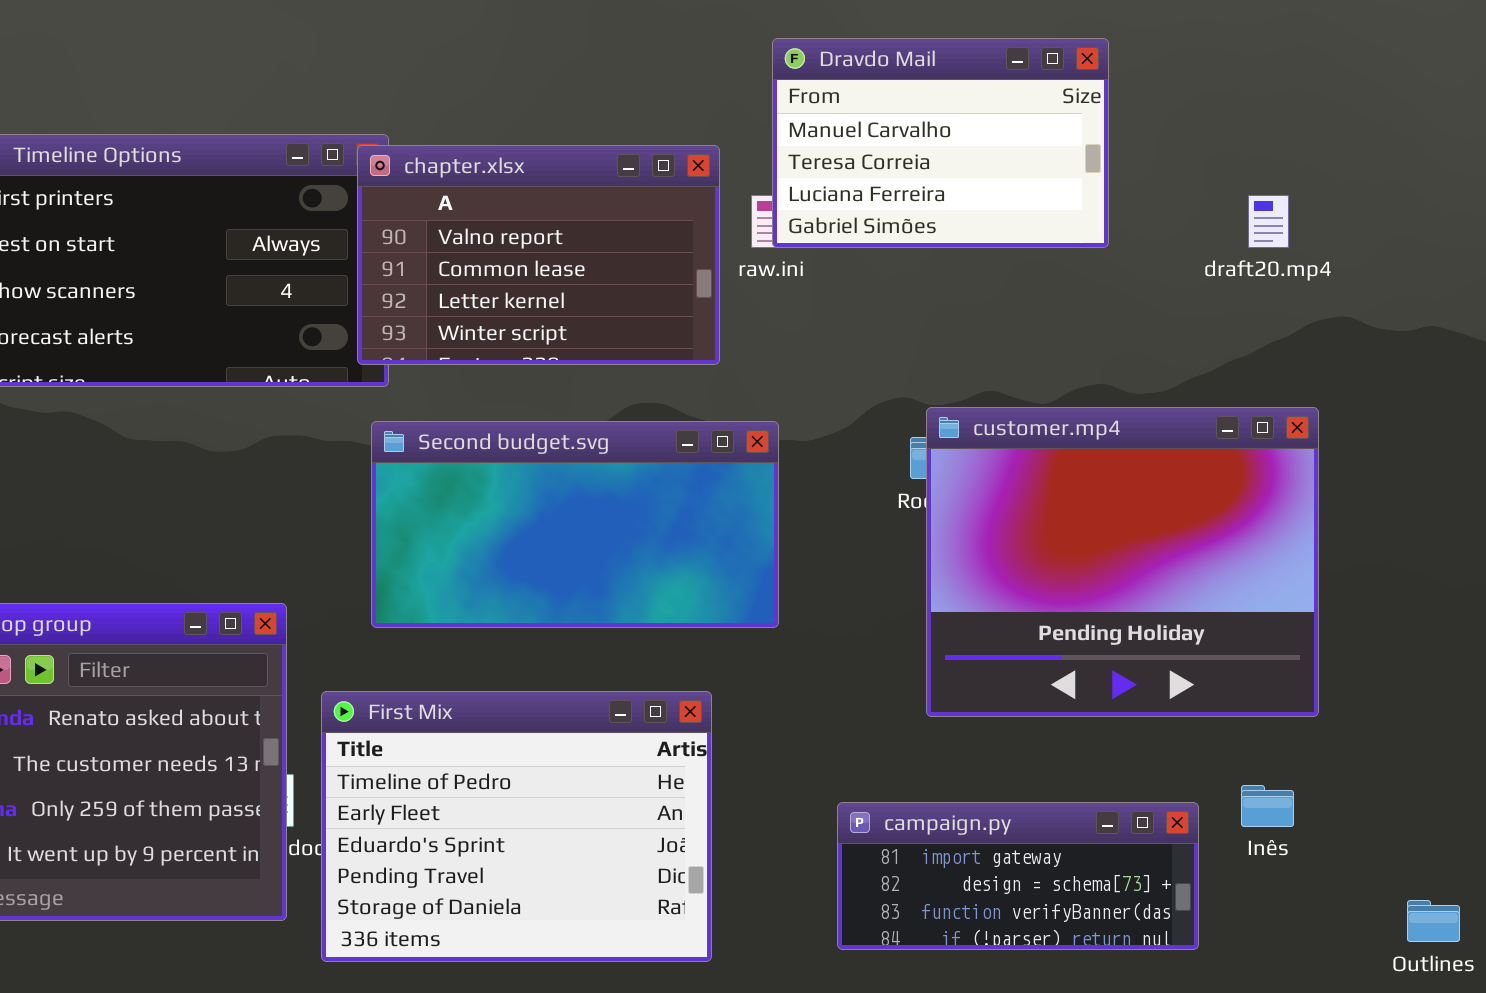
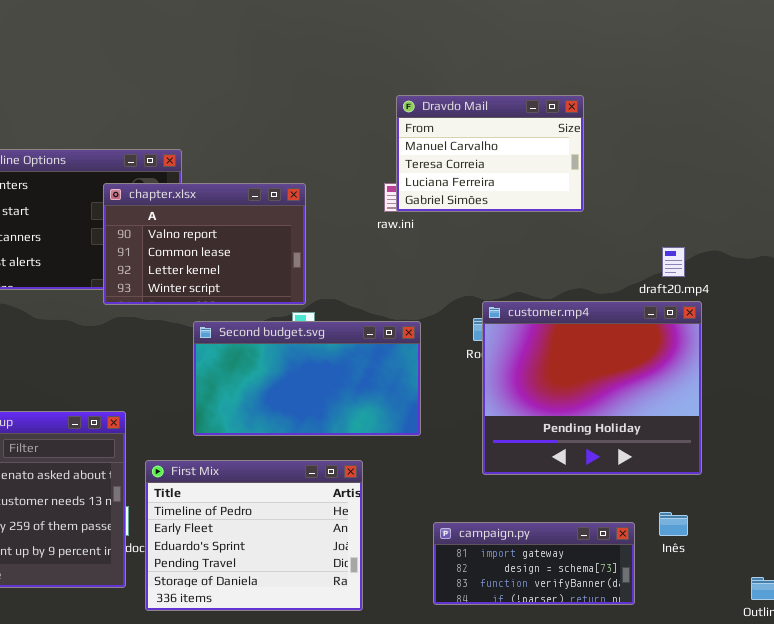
chapter.xlsx: [357,145,720,365] -> [103,183,306,305], moved
draft20.mp4: [1248,195,1289,248] -> [662,247,685,277], moved
Second budget.svg: [371,421,779,628] -> [193,321,421,436], moved

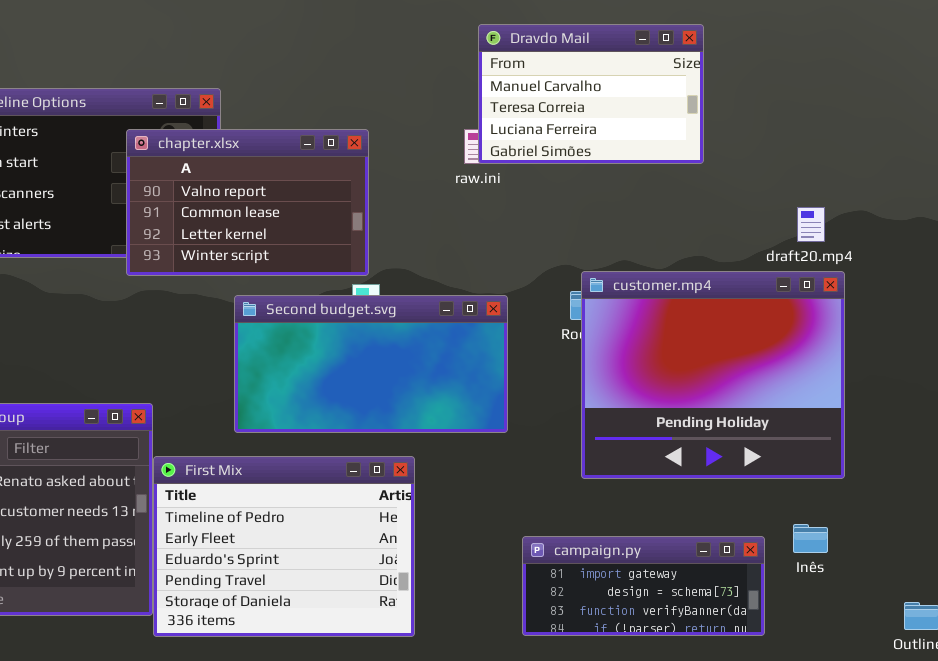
First Mix: [145,460,363,611] -> [153,456,415,637], moved

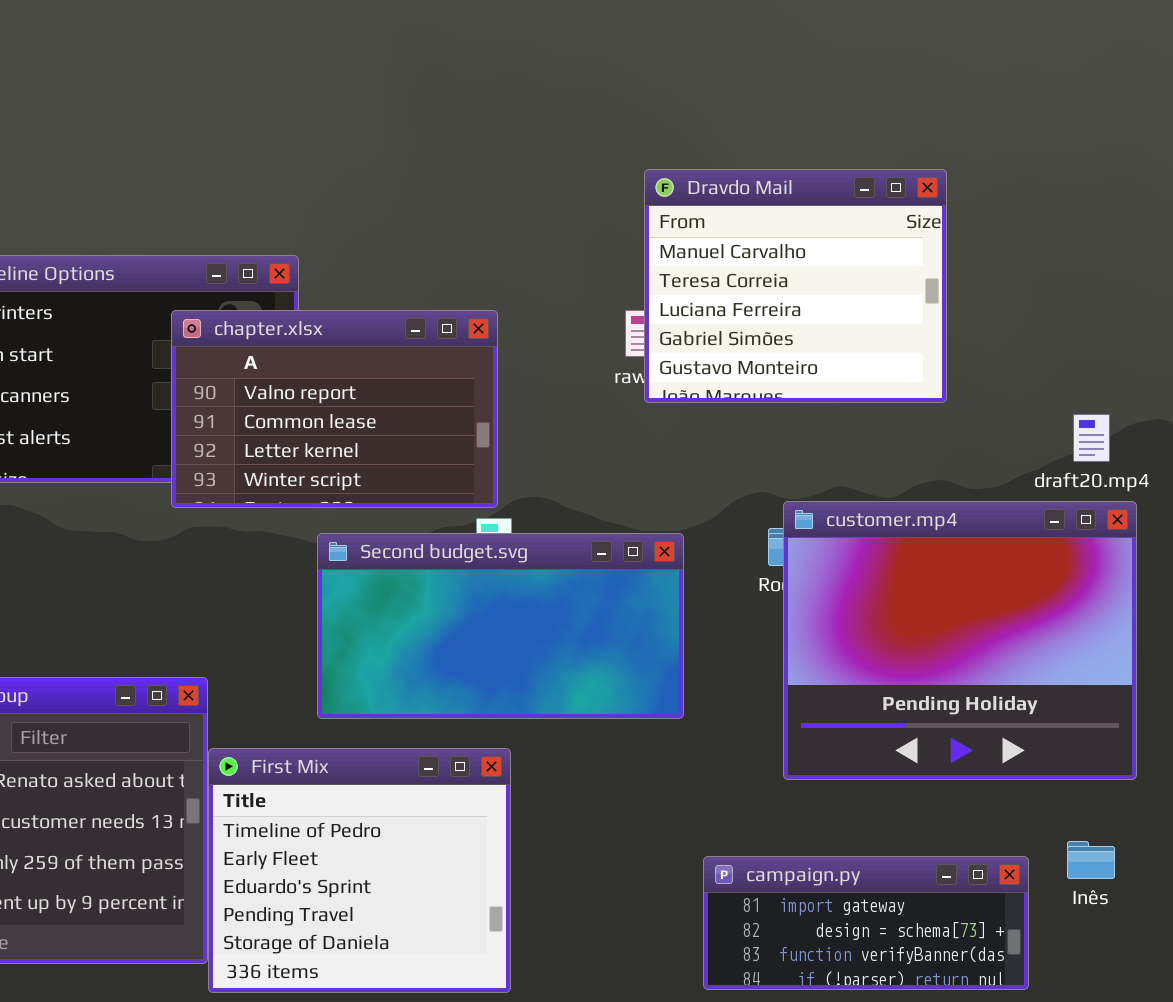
Dravdo Mail: [478,24,704,164] -> [644,169,947,403], resized
First Mix: [153,456,415,637] -> [208,748,511,993], resized

